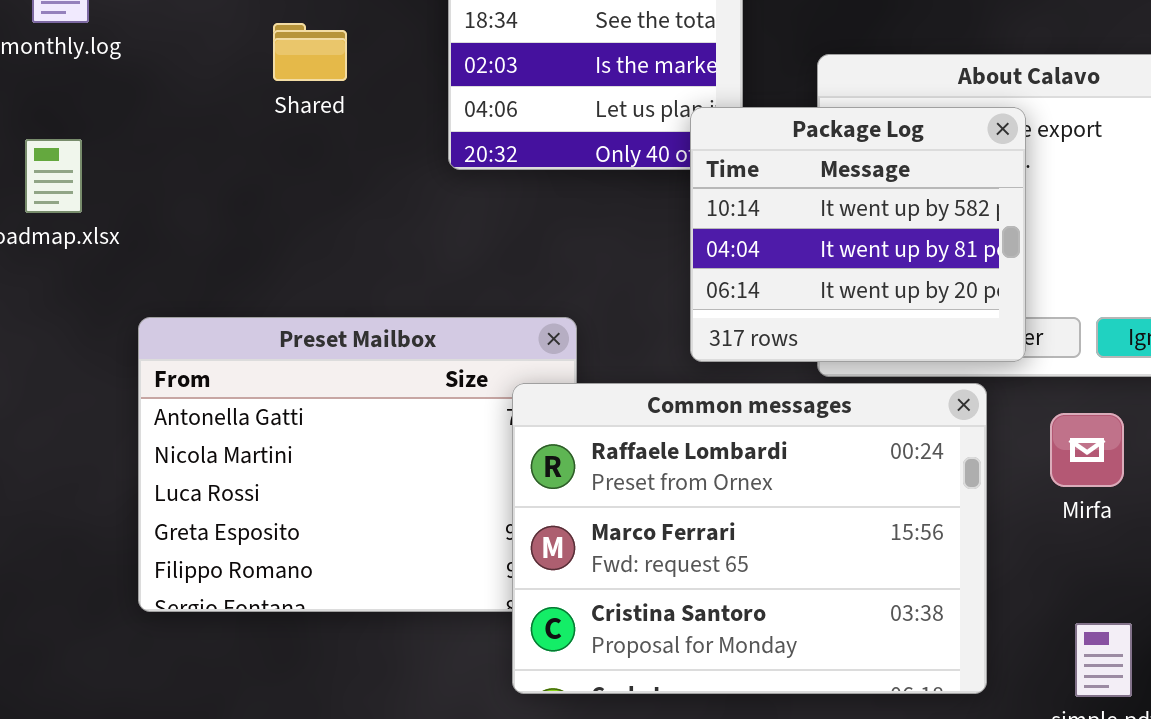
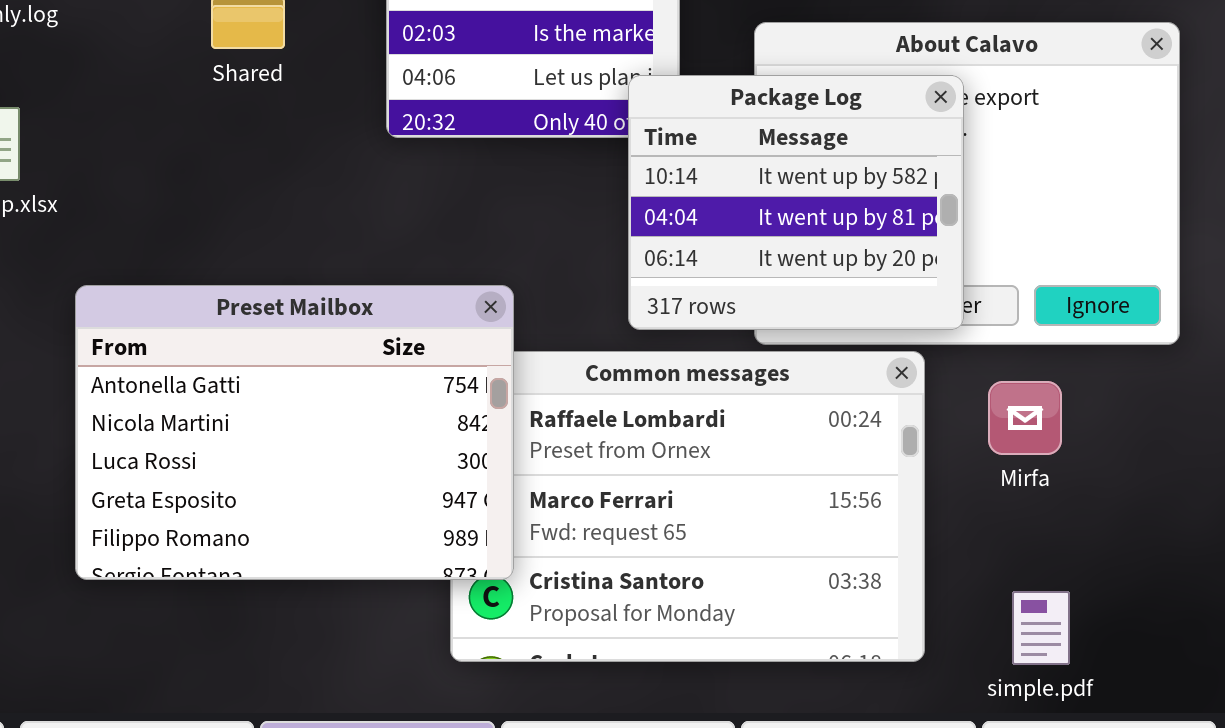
Preset Mailbox: [138,317,577,612] -> [75,285,514,580], raised

